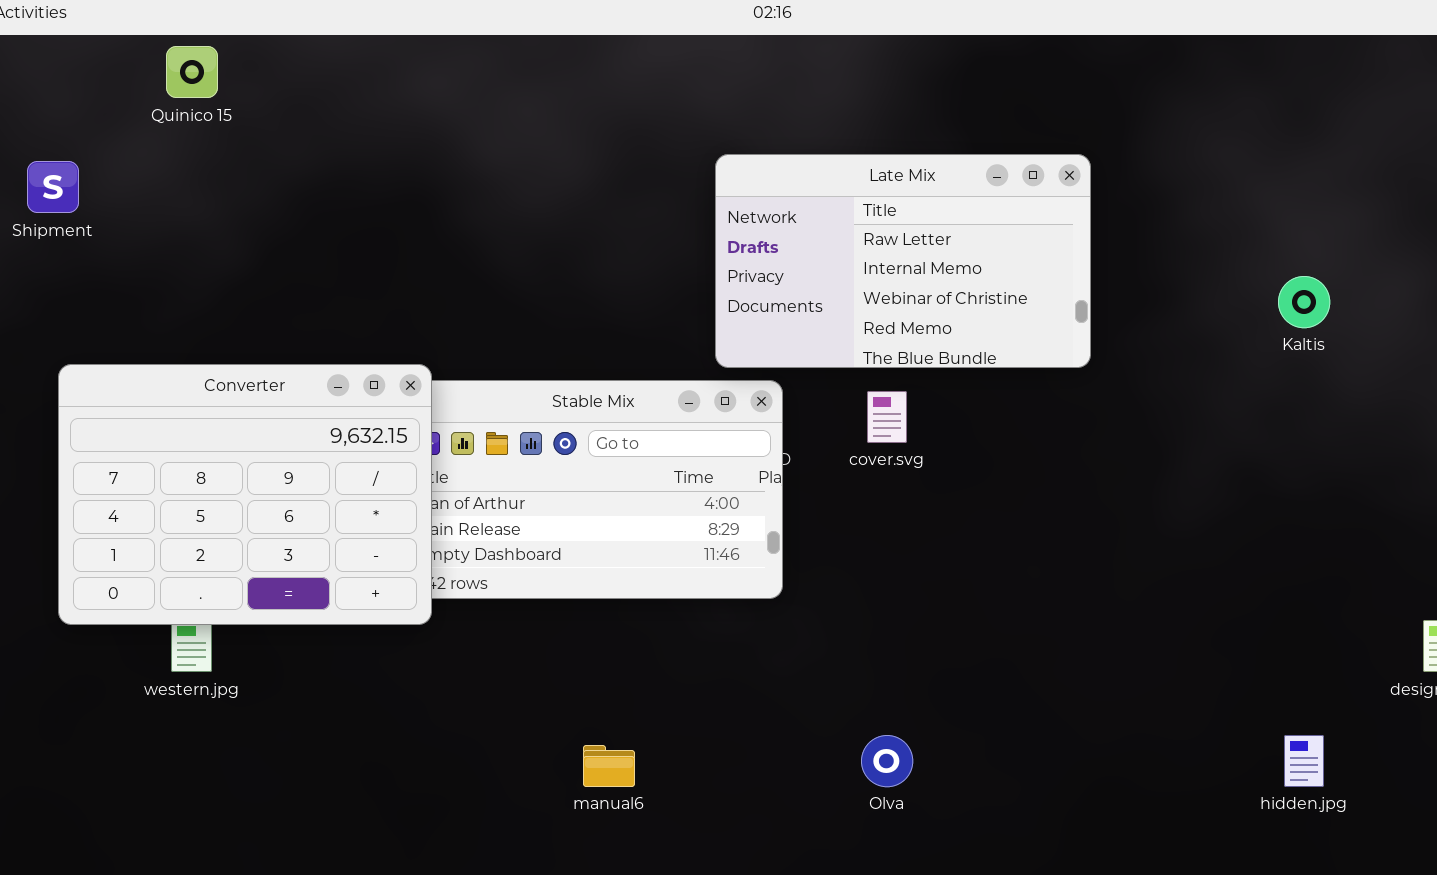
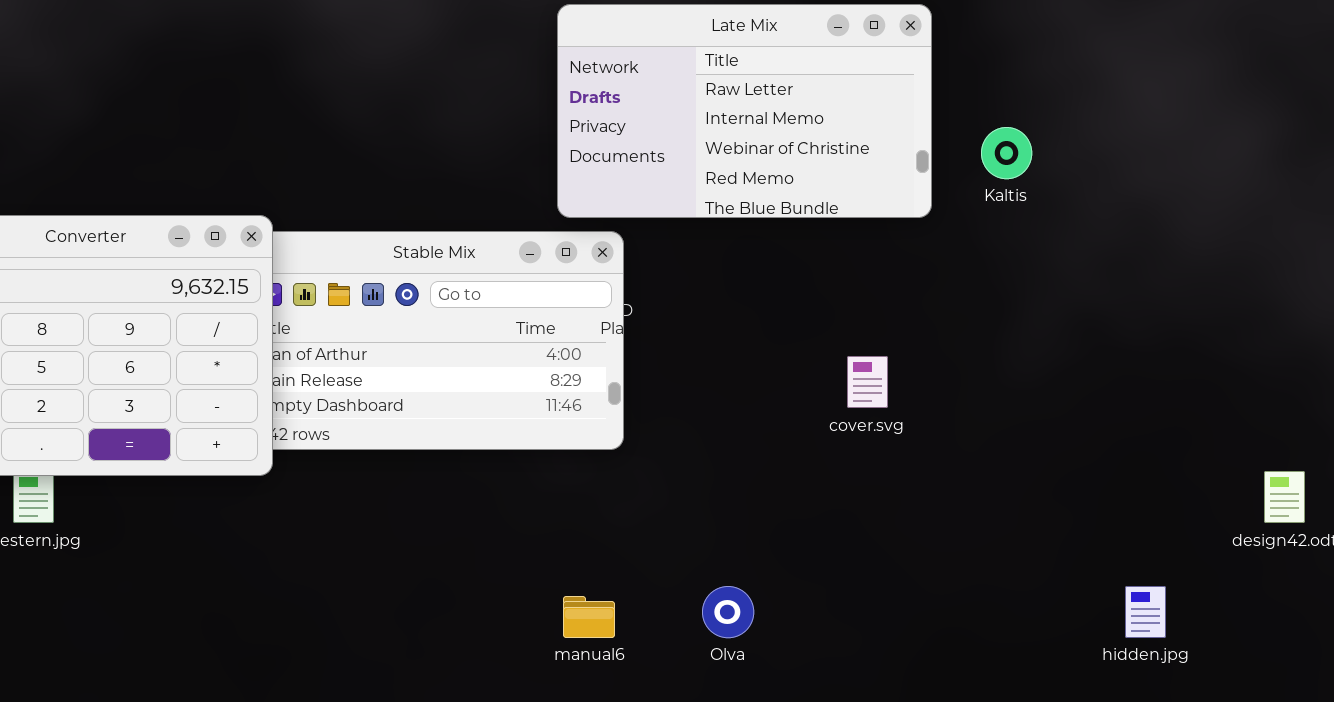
Kaltis: [1278,276,1330,328] -> [981,127,1032,179], moved
cover.svg: [867,391,907,443] -> [847,356,888,408], moved
manual6: [583,745,635,787] -> [563,596,615,638], moved

